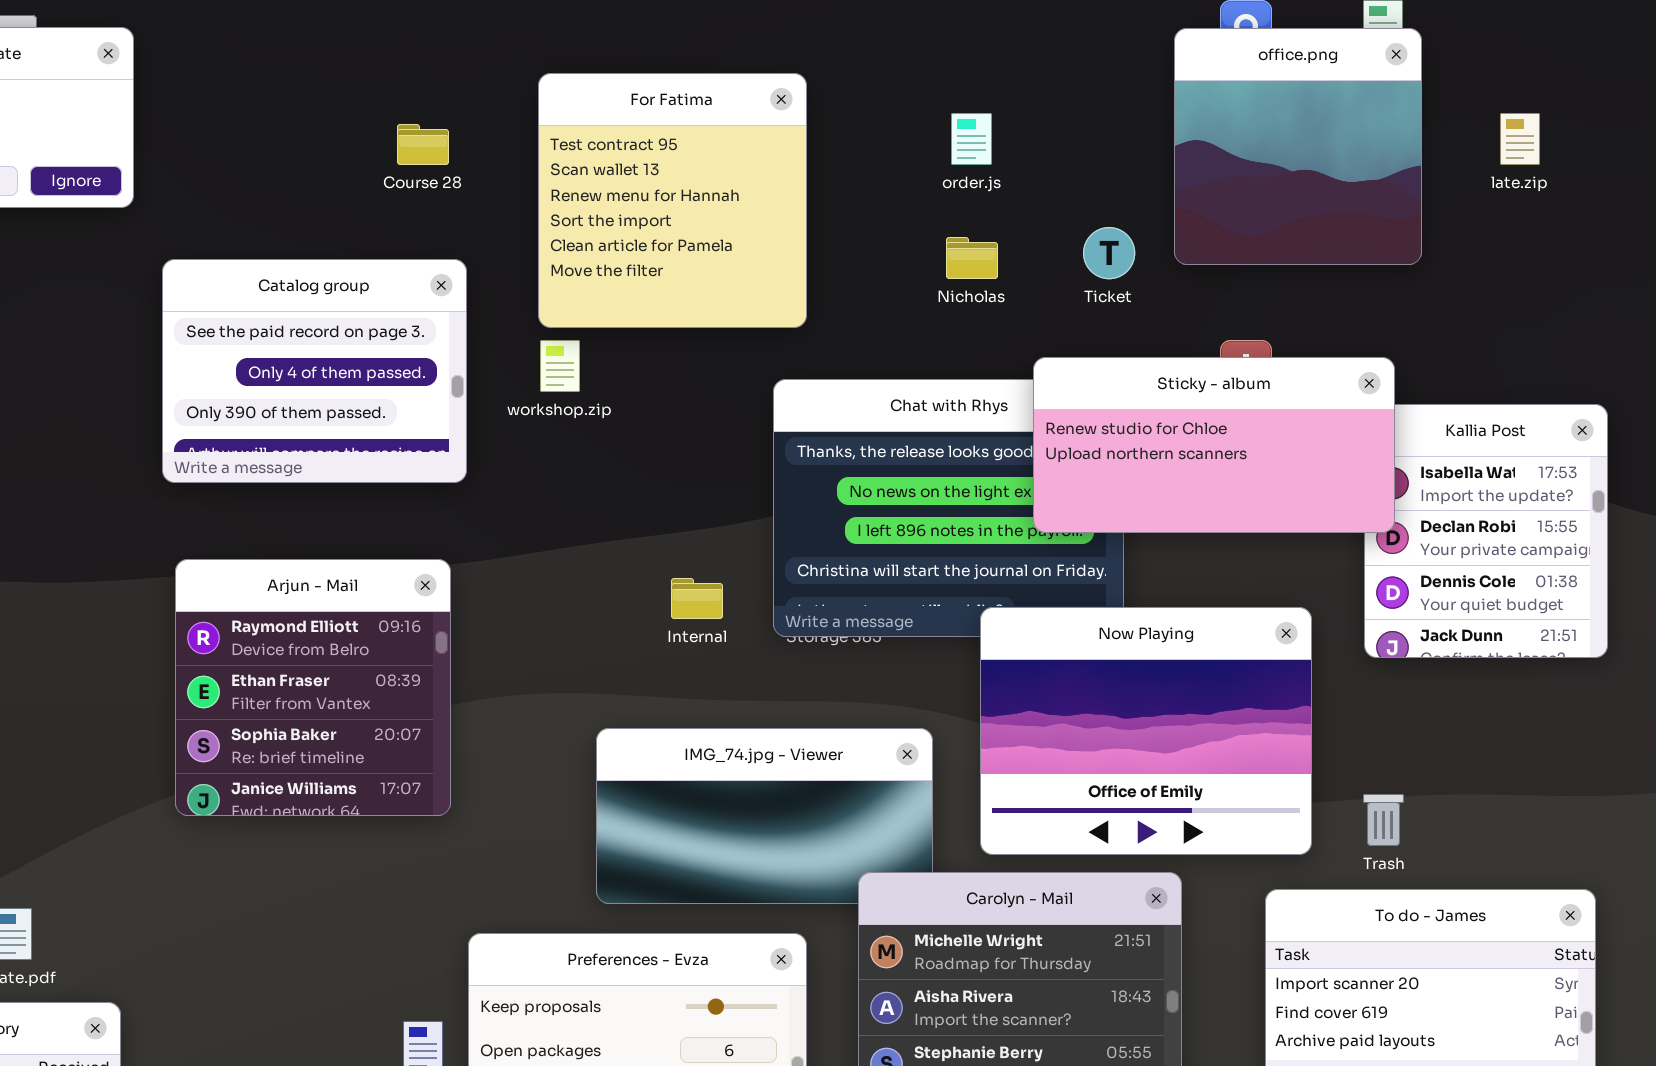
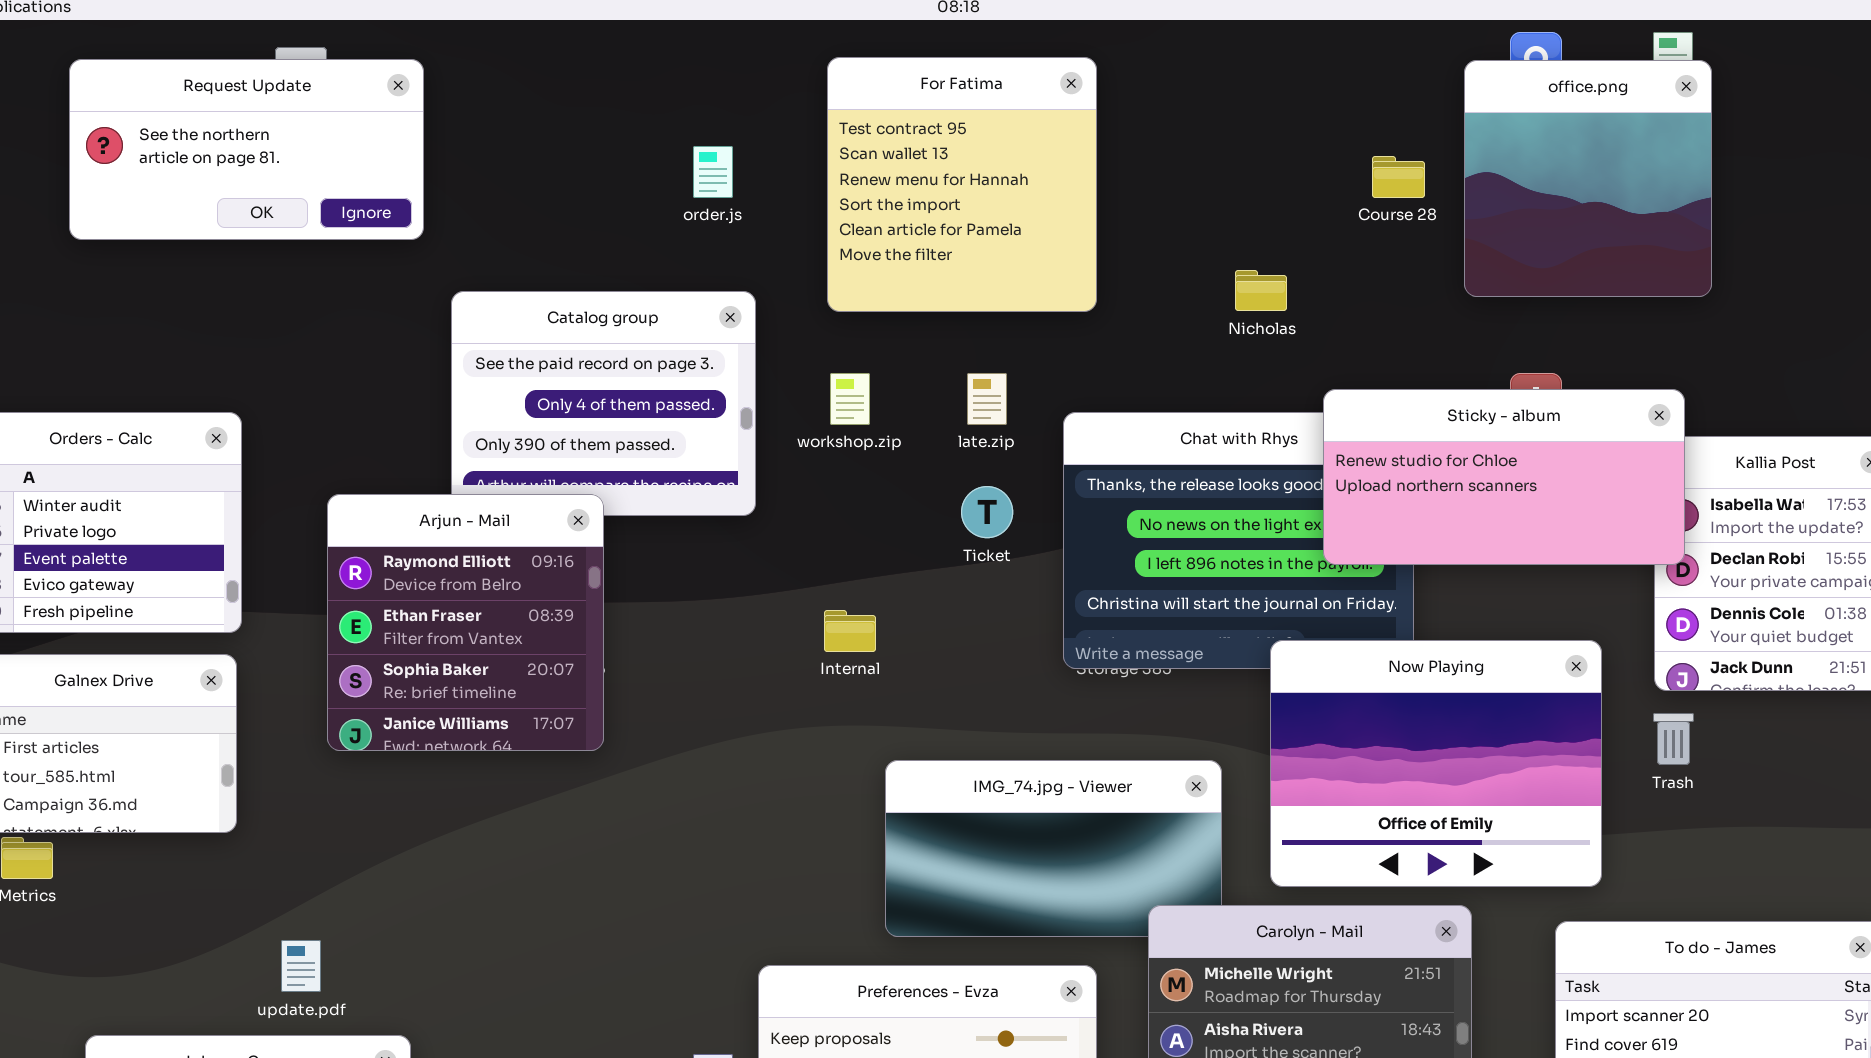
For Fatima: [538,73,807,328] -> [827,57,1097,312], moved
order.js: [951,113,992,165] -> [693,146,733,198], moved
late.zip: [1500,113,1540,165] -> [967,373,1007,425], moved
Course 28: [397,124,449,165] -> [1372,156,1425,198], moved
Ticket: [1083,227,1135,279] -> [961,486,1013,538], moved
Arjun - Mail: [175,559,451,816] -> [327,494,604,751], moved
Internal: [671,578,723,619] -> [824,610,876,652], moved
Trash: [1363,794,1404,846] -> [1653,713,1694,765], moved

